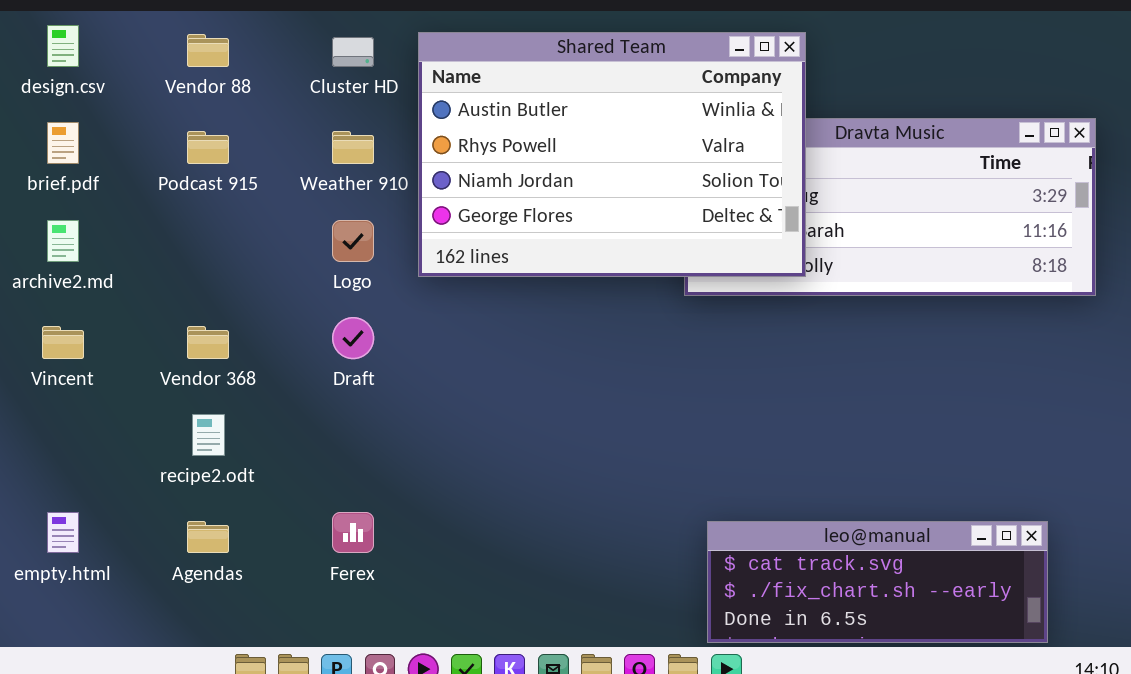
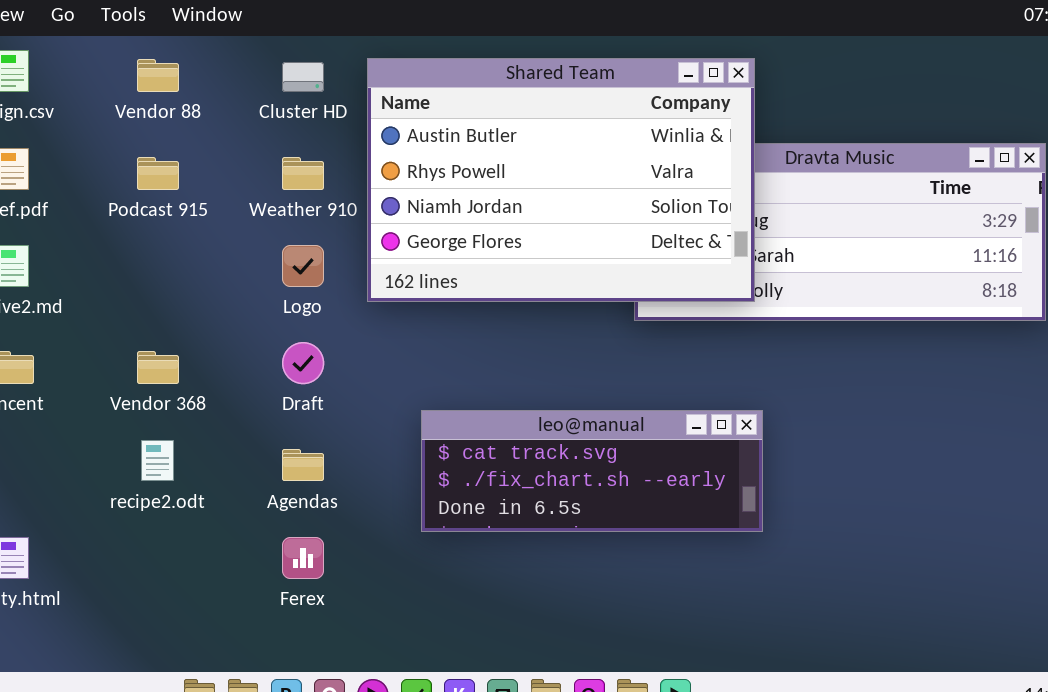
Agendas: [187,521,229,553] -> [282,449,324,481], moved
leo@manual: [707,521,1048,643] -> [421,410,763,532], moved

